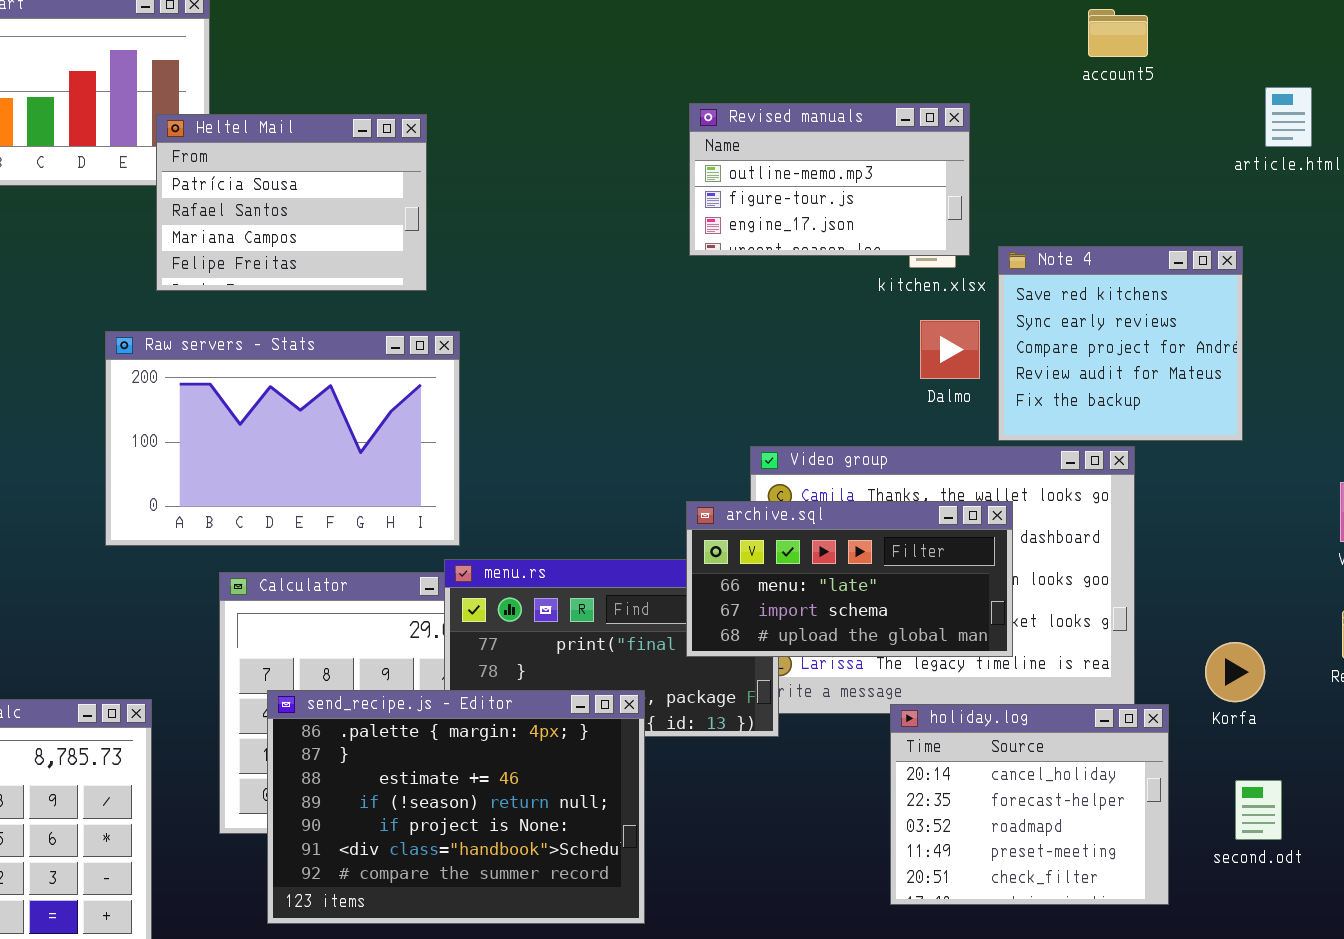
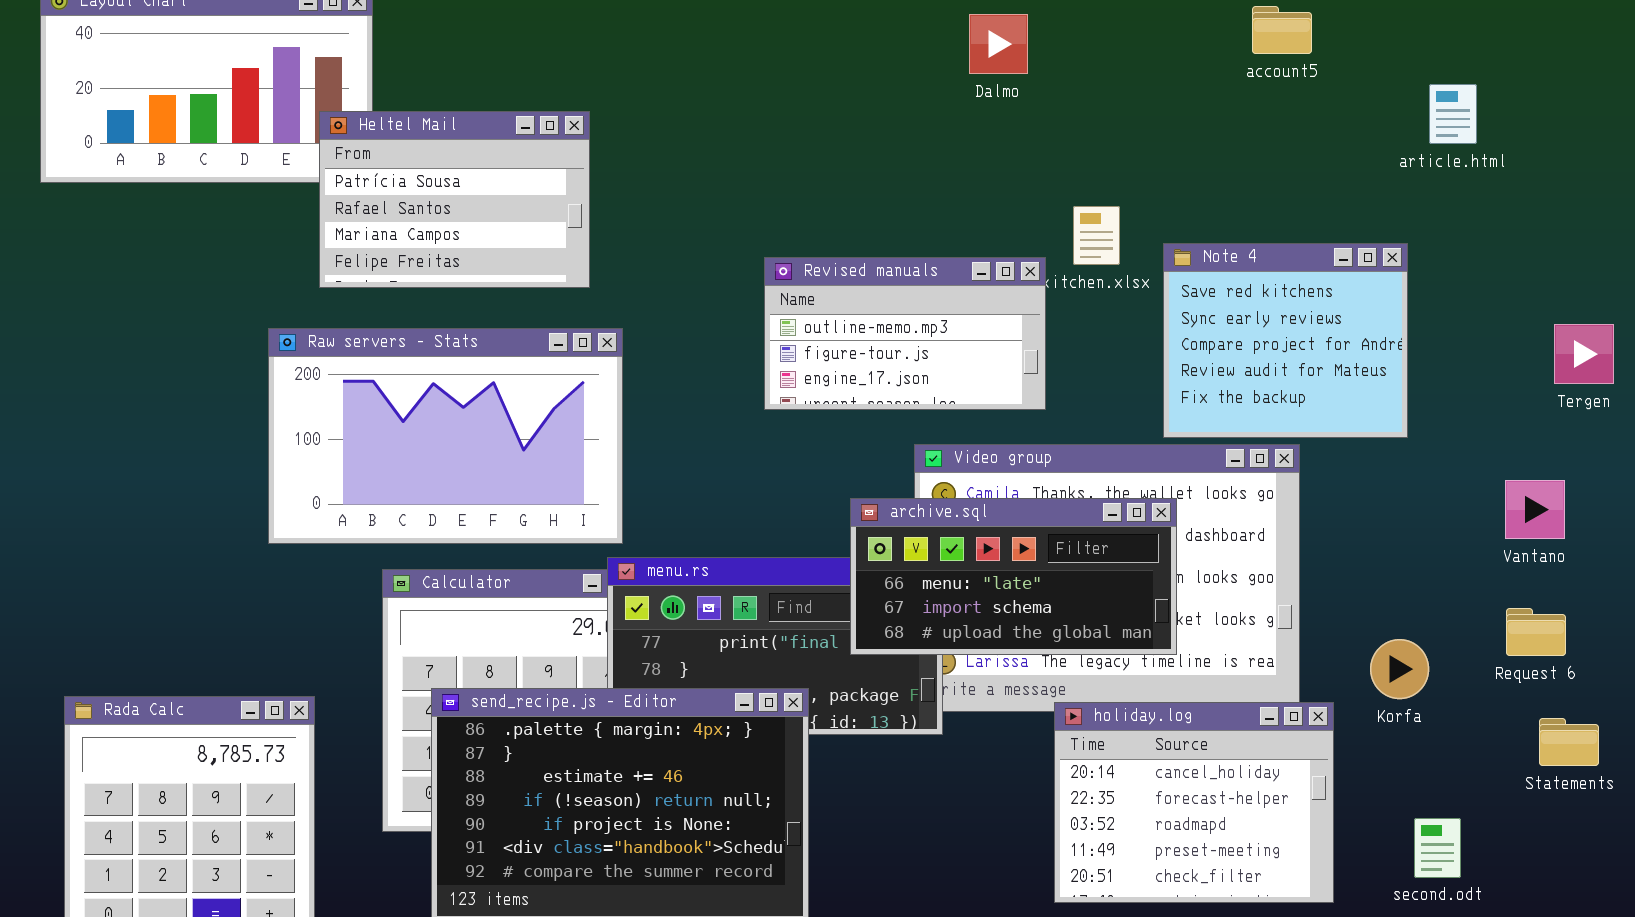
Revised manuals: [689,103,970,256] -> [764,257,1046,410], moved
Dalmo: [920,320,980,379] -> [969,14,1028,74], moved
second.odt: [1235,780,1282,840] -> [1414,818,1461,878], moved

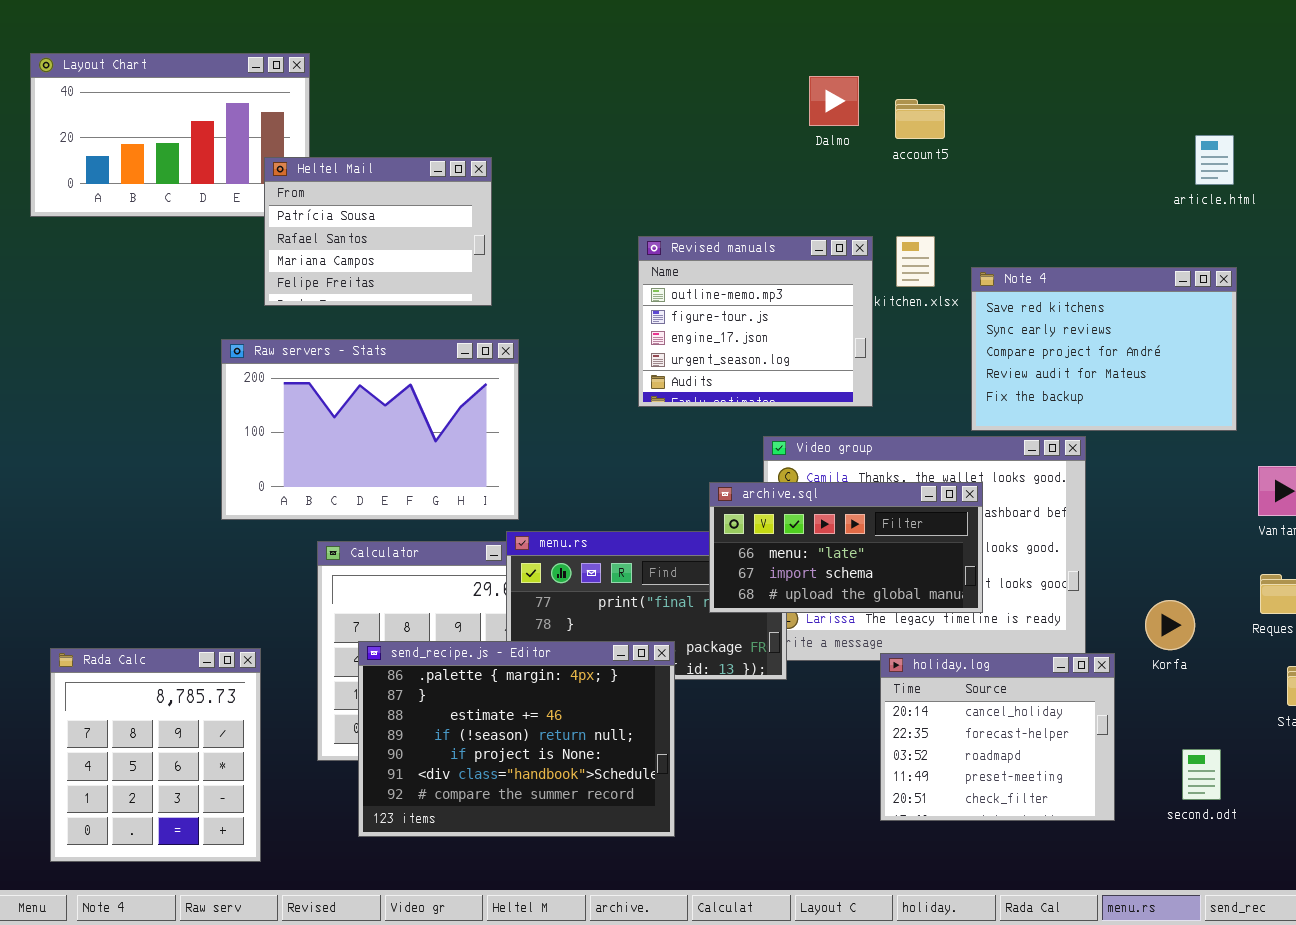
account5: [1252,6,1312,54] -> [895,99,945,139], moved
Note 4: [1163,243,1408,438] -> [971,267,1237,431], resized
Revised manuals: [764,257,1046,410] -> [638,236,873,407], resized

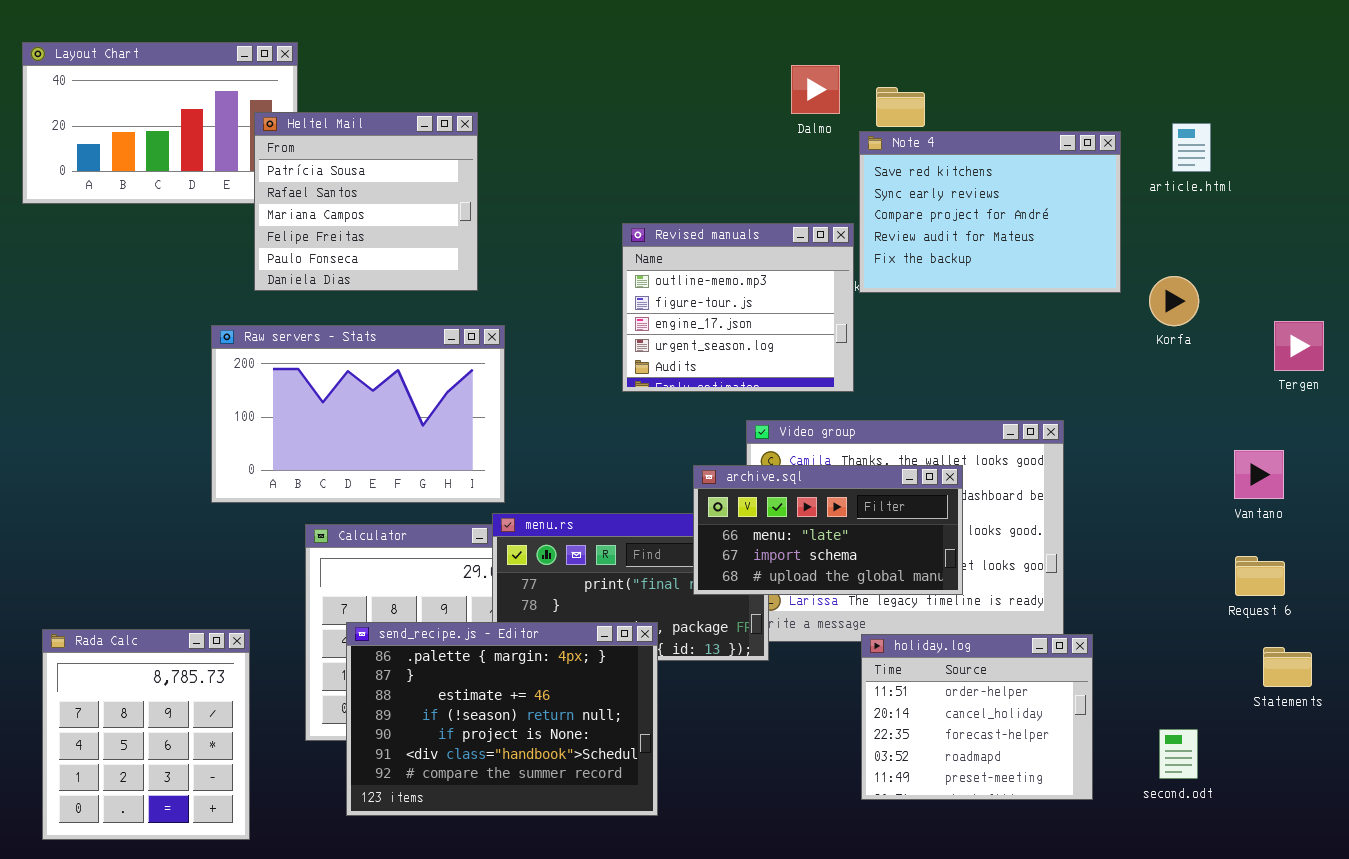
Heltel Mail: [264,157,492,306] -> [254,112,478,291], resized
Note 4: [971,267,1237,431] -> [859,131,1121,293], moved
Korfa: [1145,600,1195,650] -> [1149,276,1199,326], moved
holiday.log: [880,653,1115,821] -> [861,634,1093,800], scrolled up 1 row

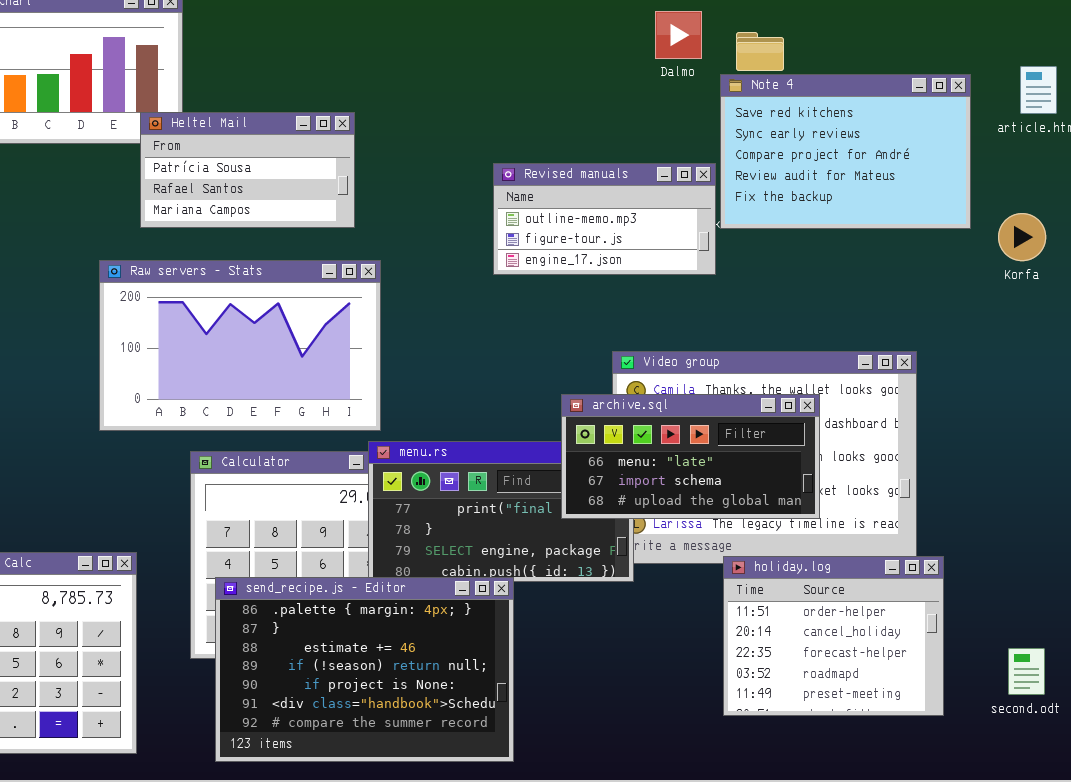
Heltel Mail: [254,112,478,291] -> [140,112,355,228], resized
Revised manuals: [622,223,854,392] -> [493,163,716,275], resized
send_recipe.js - Editor: [346,622,658,816] -> [215,577,514,762], moved

